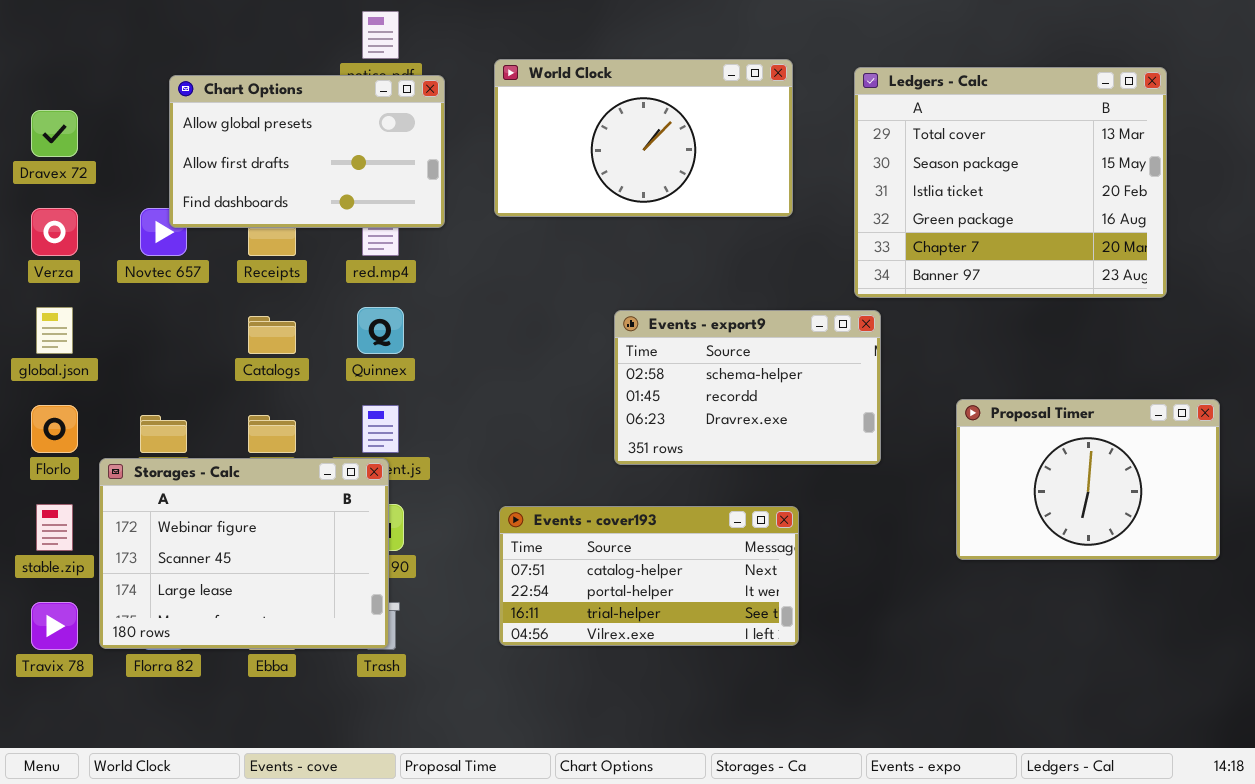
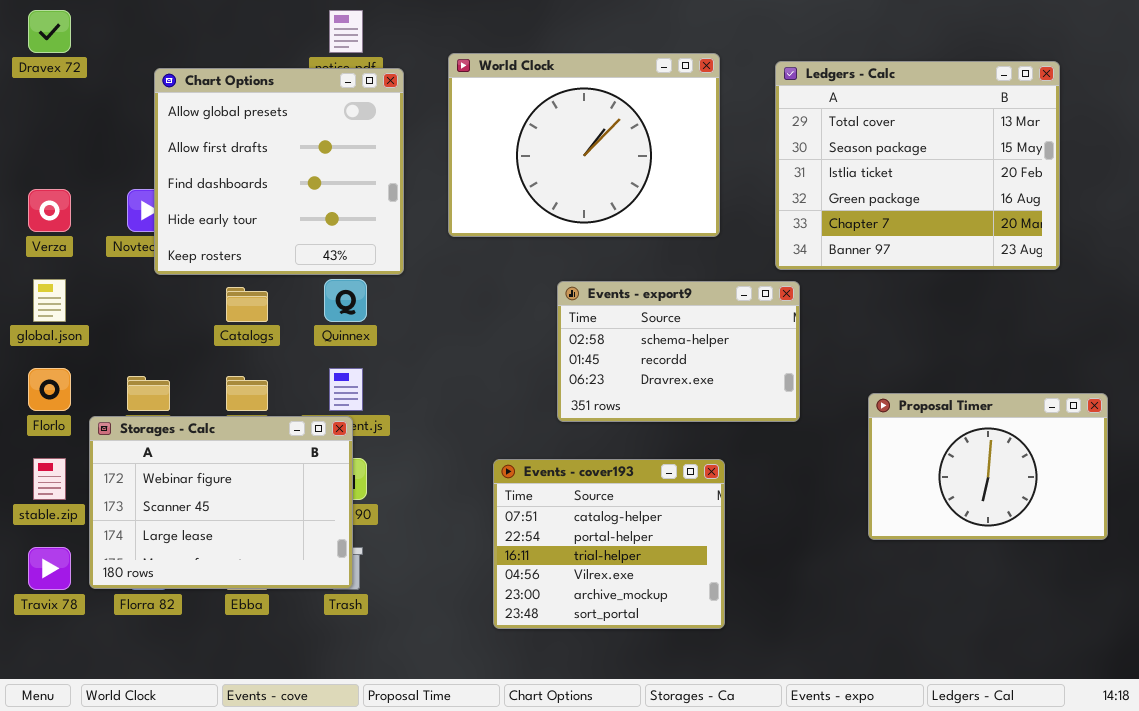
World Clock: [494,59,793,217] -> [448,53,720,237], resized
Chart Options: [169,75,445,228] -> [154,68,404,275], resized
Dravex 72: [31,110,78,157] -> [28,10,71,53], moved
Proposal Timer: [956,399,1220,560] -> [868,393,1108,540], moved
Events - cover193: [499,506,799,646] -> [493,459,725,629], resized

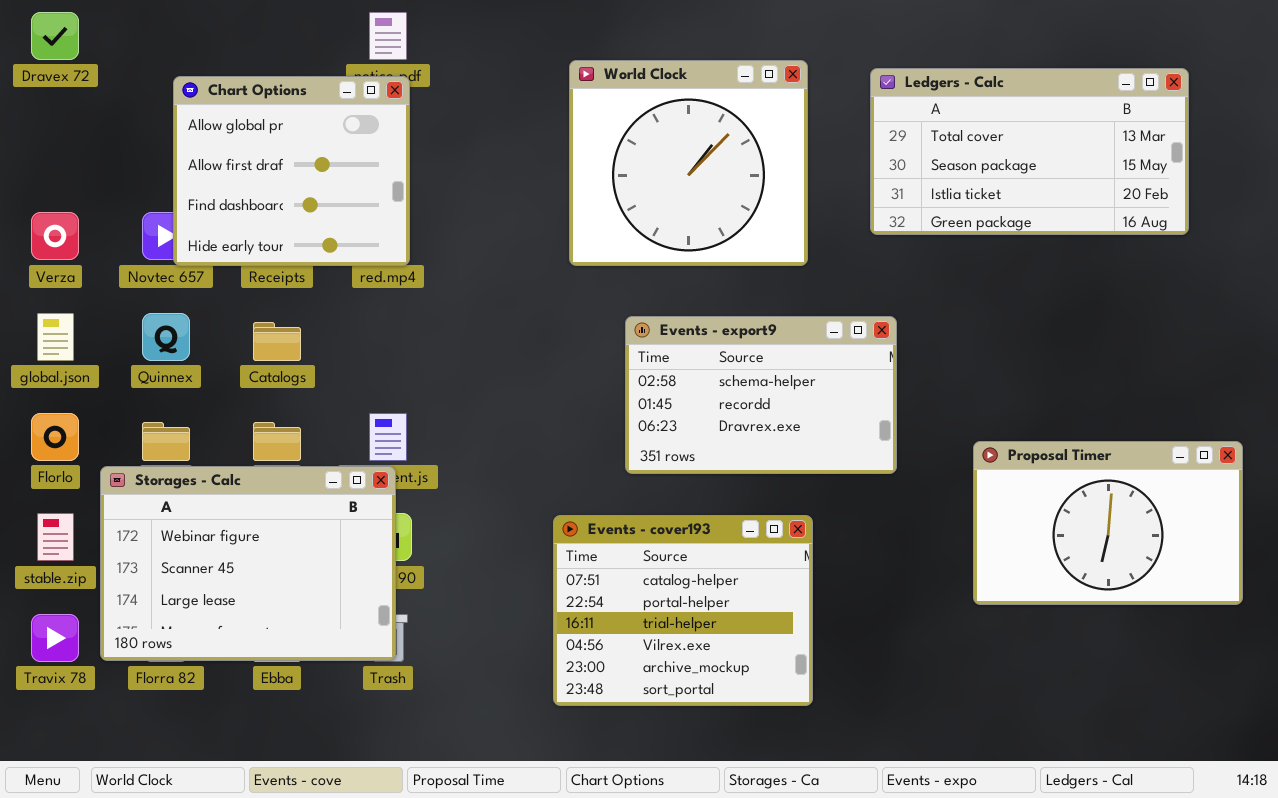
World Clock: [448,53,720,237] -> [569,60,808,266], resized
Ledgers - Calc: [775,61,1060,270] -> [870,68,1189,235], resized
Chart Options: [154,68,404,275] -> [173,76,410,266], resized
Quinnex: [324,279,367,322] -> [142,313,190,361], moved

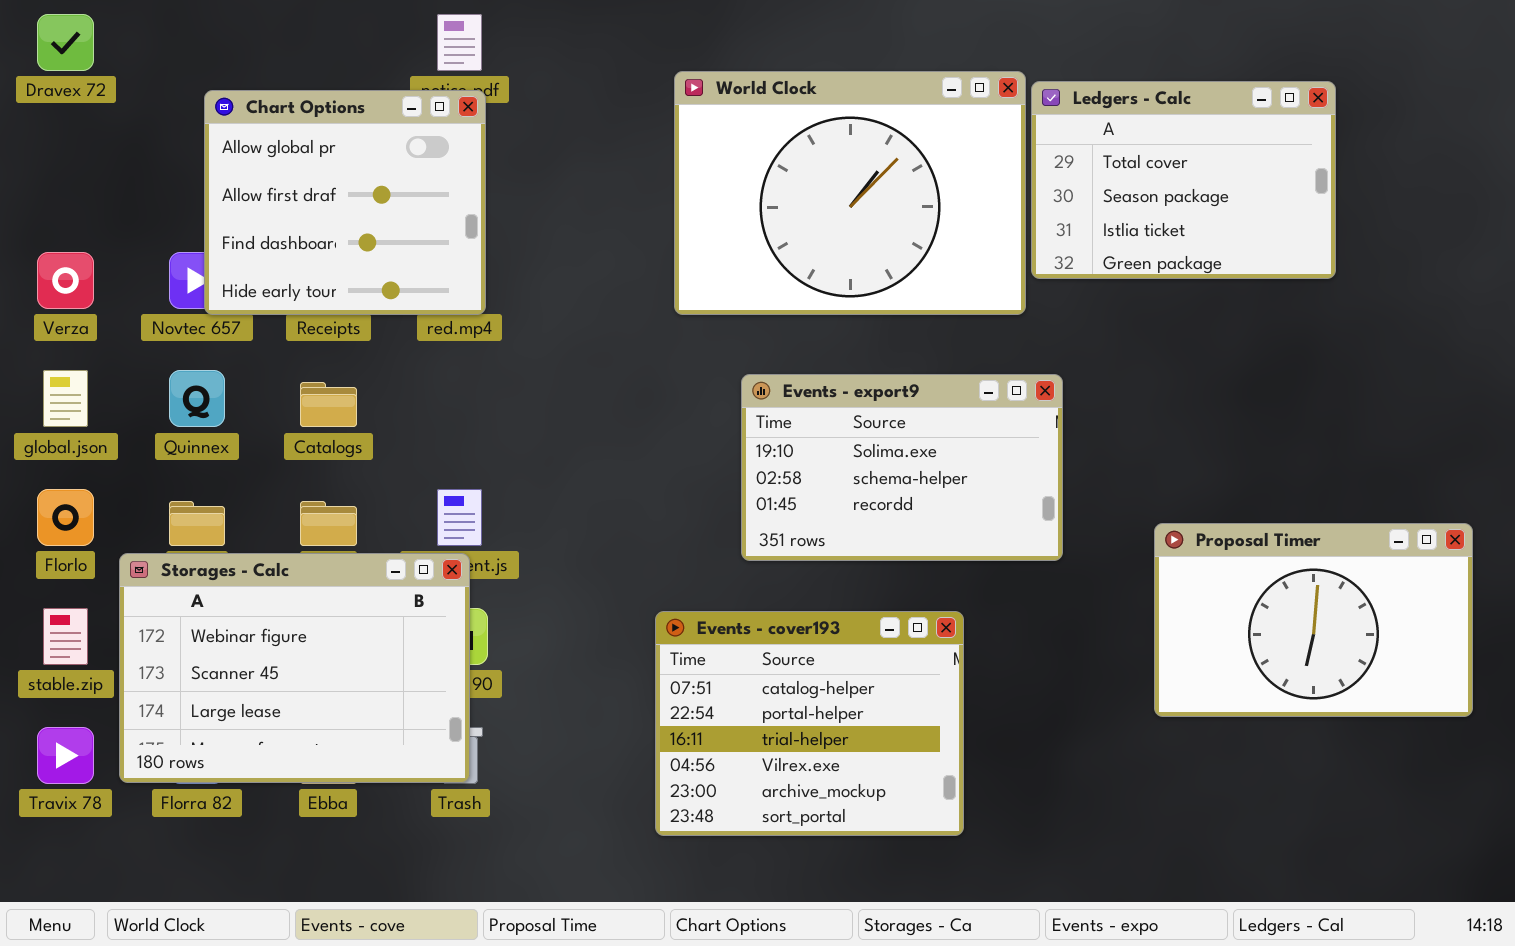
World Clock: [569,60,808,266] -> [674,71,1026,315], resized
Ledgers - Calc: [870,68,1189,235] -> [1031,81,1336,279], resized
Events - export9: [625,316,897,474] -> [741,374,1063,561], scrolled up 1 row

